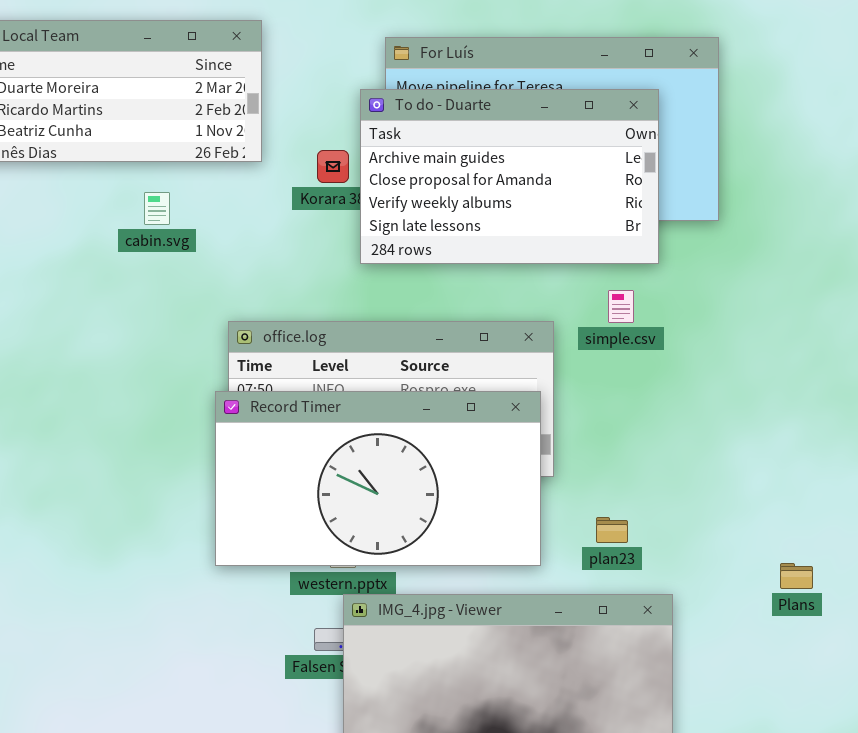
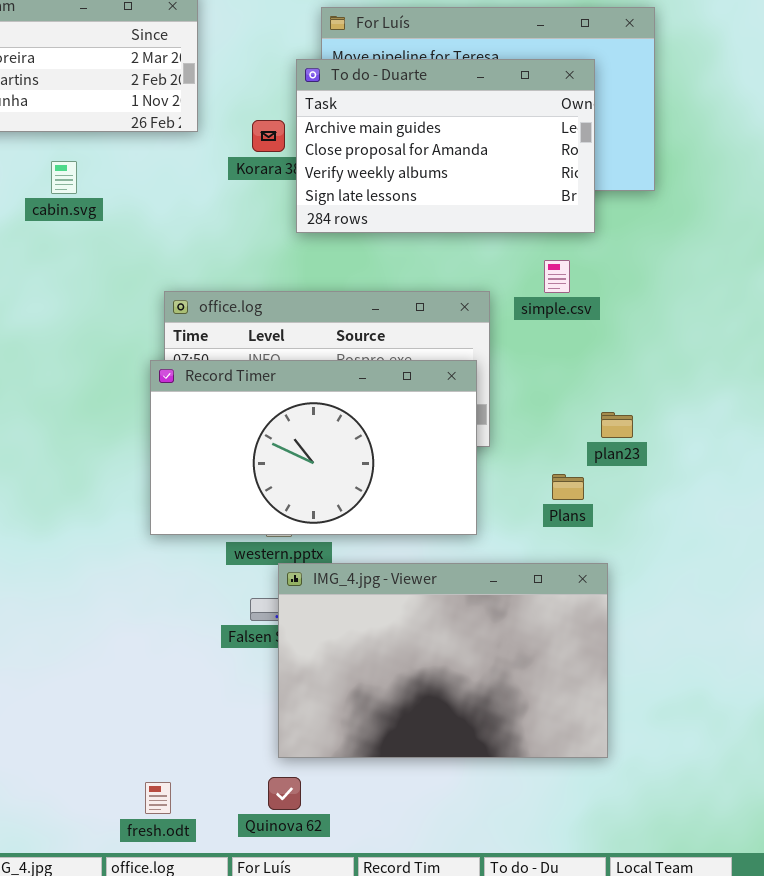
cabin.svg: [144,192,170,225] -> [51,161,77,194], moved
plan23: [596,517,628,543] -> [601,412,633,438], moved
Plans: [780,563,813,589] -> [552,474,584,500], moved

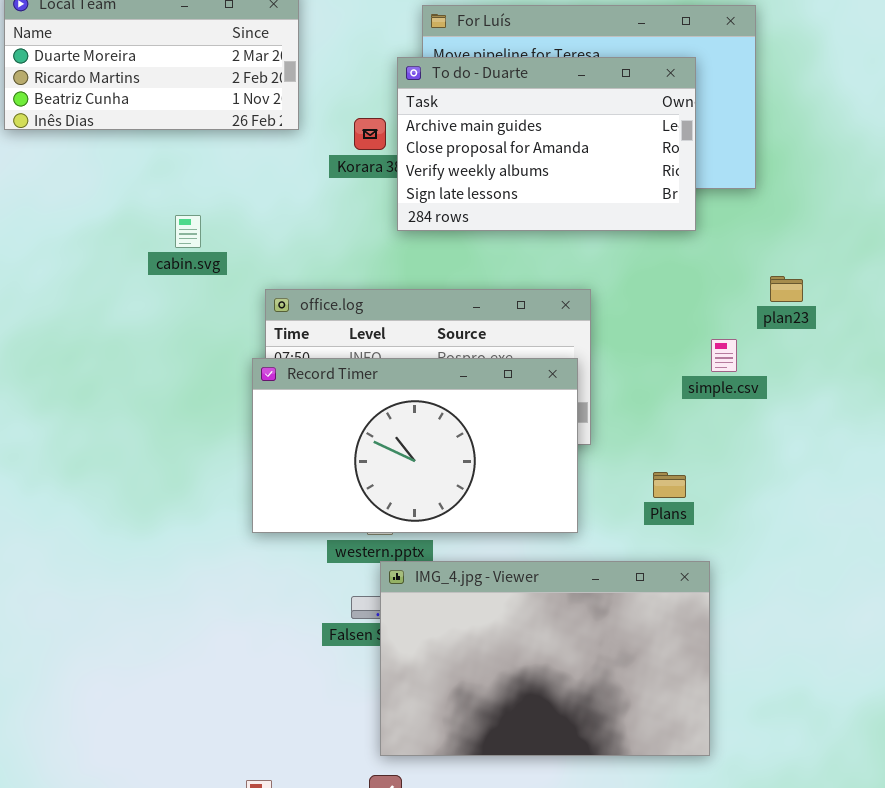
cabin.svg: [51,161,77,194] -> [175,215,201,248], moved
simple.csv: [544,260,570,293] -> [711,339,737,372], moved
plan23: [601,412,633,438] -> [770,276,803,302], moved

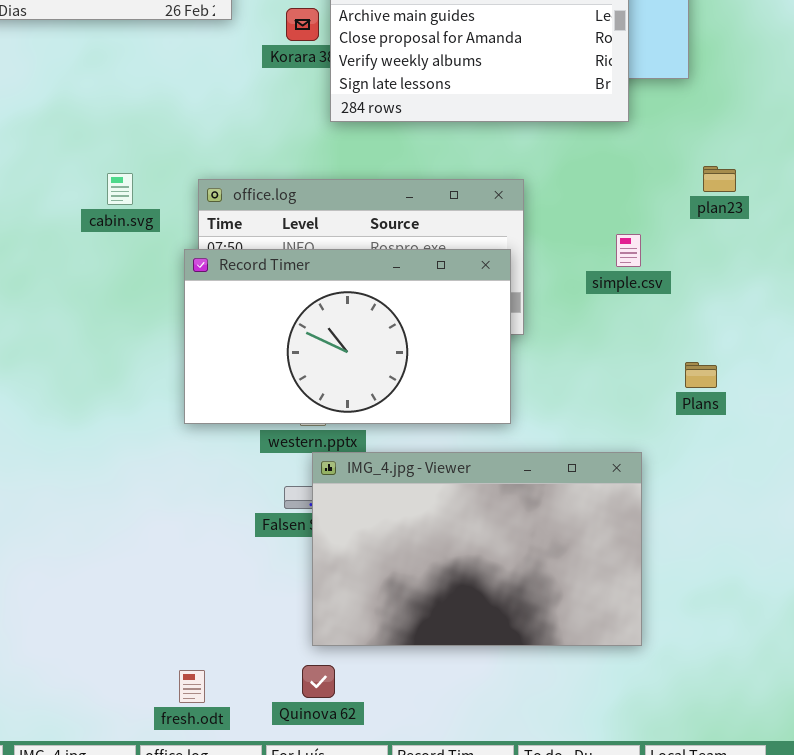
cabin.svg: [175,215,201,248] -> [107,173,133,205], moved
simple.csv: [711,339,737,372] -> [616,234,641,267], moved
Plans: [653,472,686,498] -> [685,362,717,388], moved

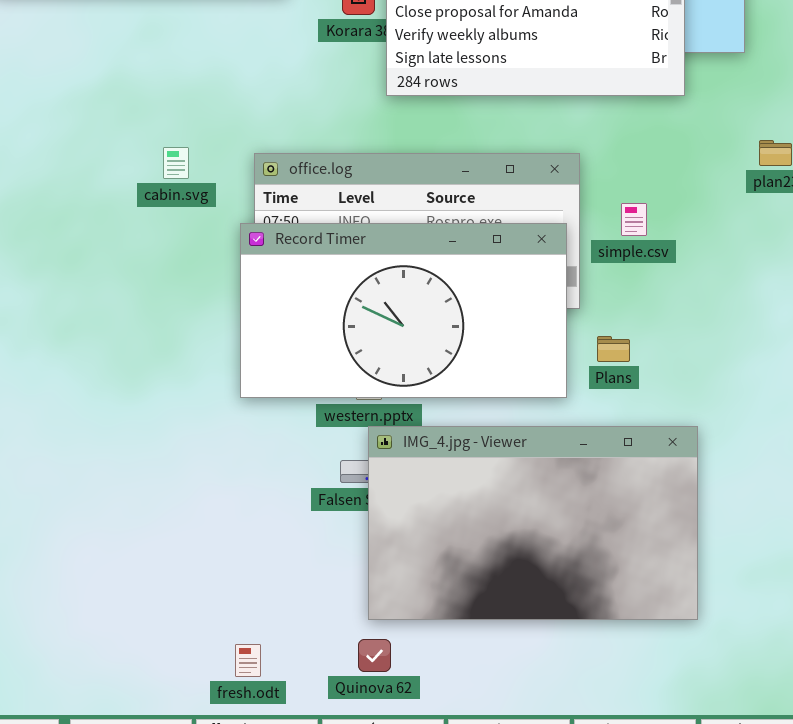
simple.csv: [616,234,641,267] -> [621,203,647,236], moved
Plans: [685,362,717,388] -> [597,336,630,362], moved

